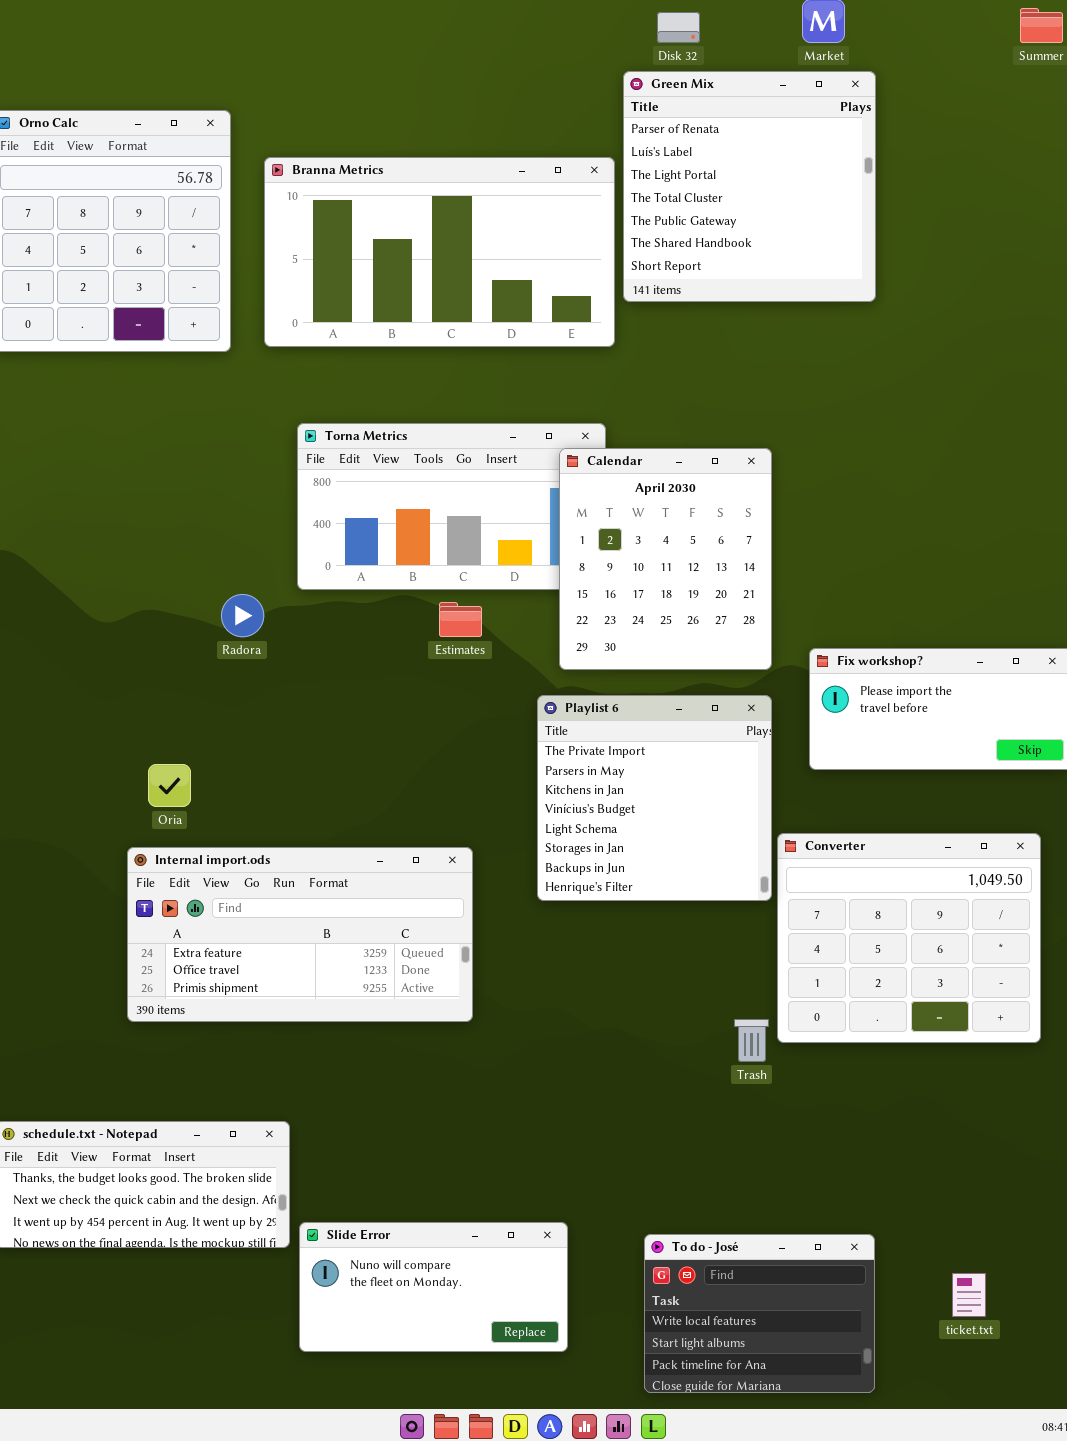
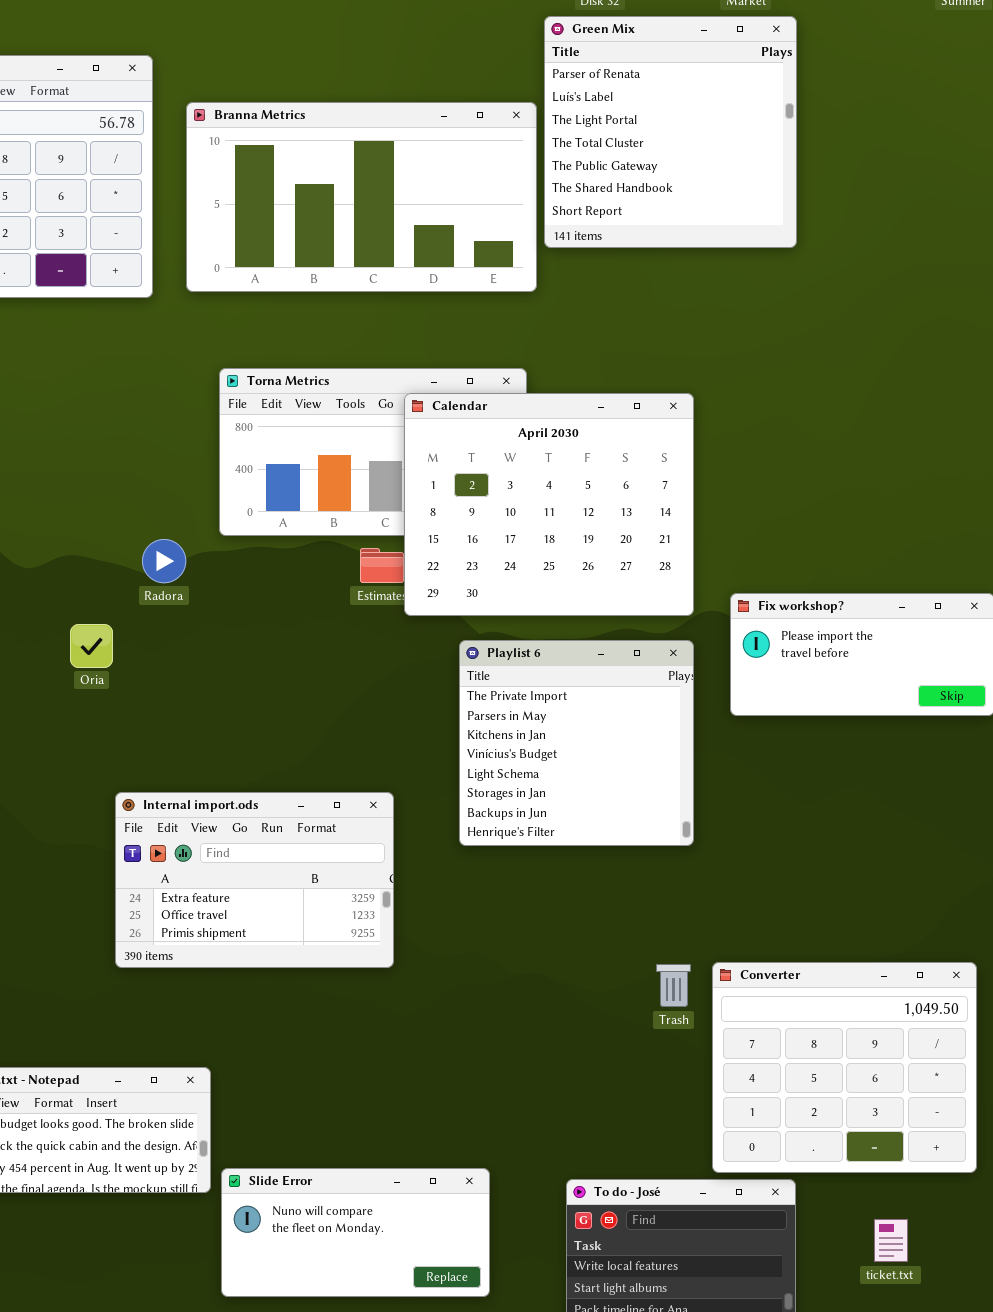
Calendar: [559,448,772,670] -> [404,393,694,616], resized
Oria: [148,764,191,807] -> [70,624,113,668], moved
Converter: [777,833,1041,1043] -> [712,962,977,1173], moved
Internal import.ods: [127,847,473,1022] -> [115,792,394,968], resized

